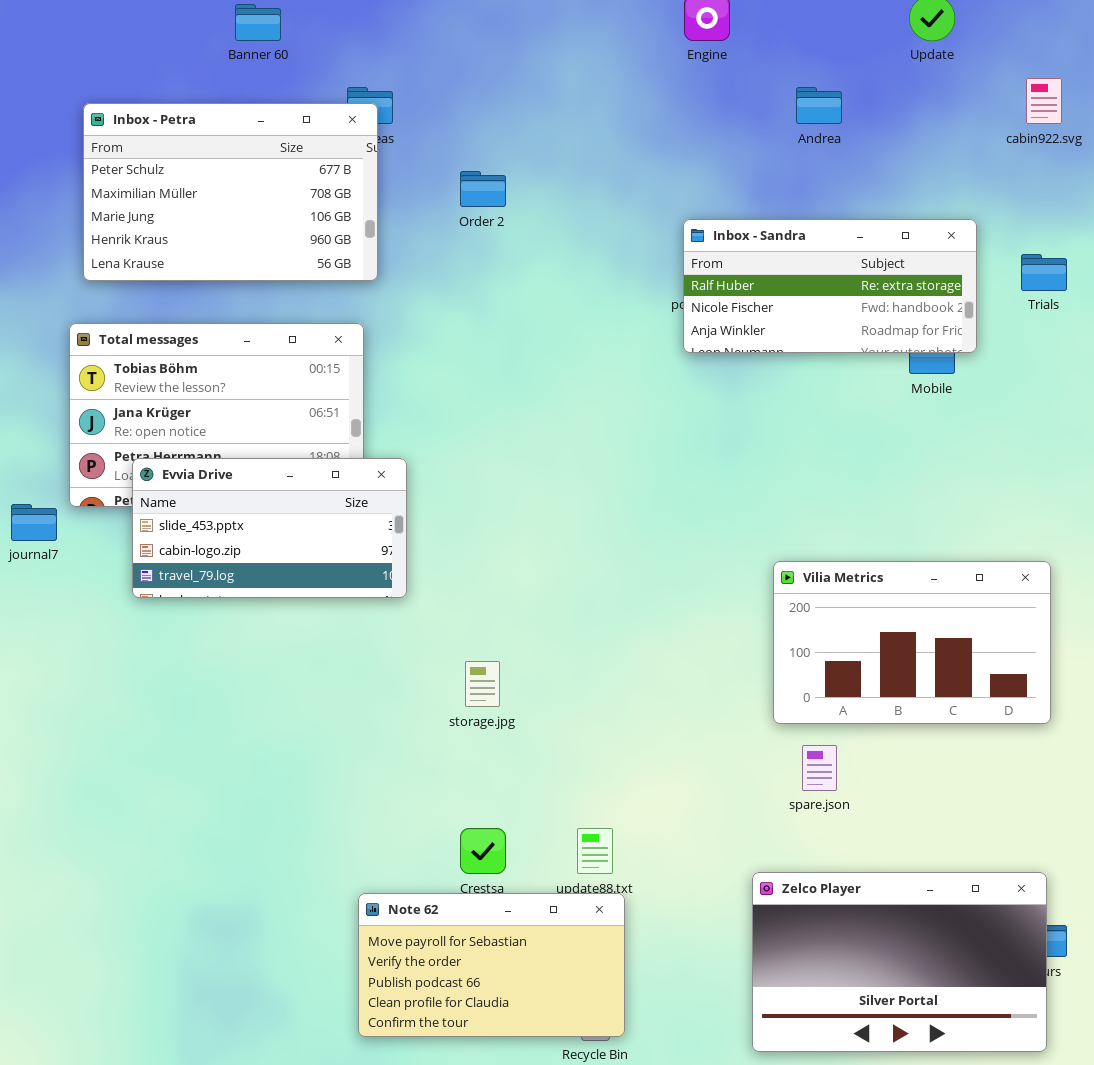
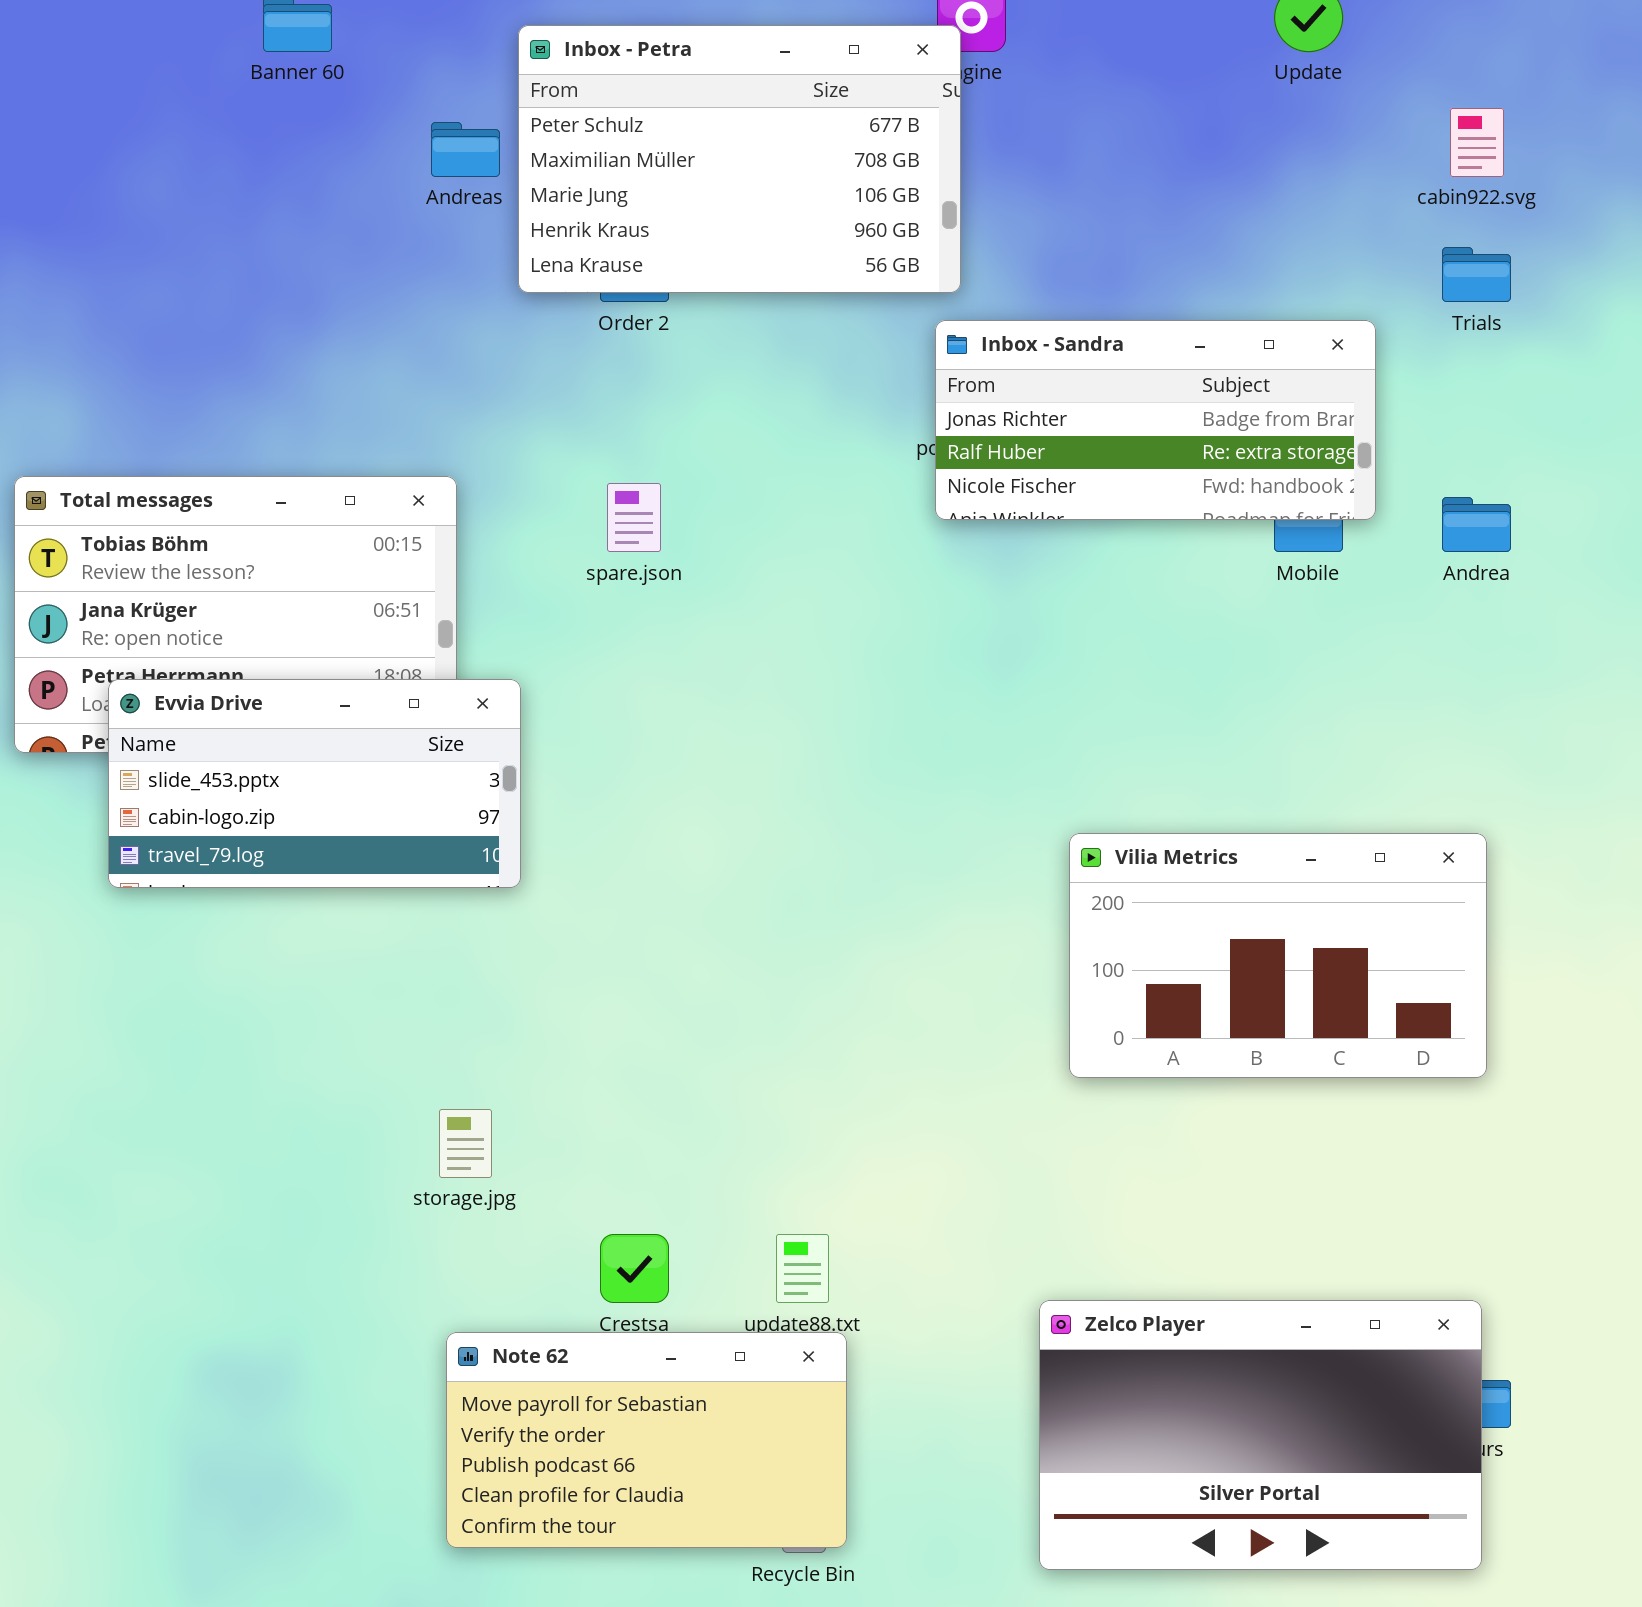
Andrea: [796,87,842,124] -> [1442,497,1511,552], moved
Inbox - Petra: [83,103,378,281] -> [518,25,961,293], moved
Inbox - Sandra: [683,219,977,353] -> [935,320,1376,520], scrolled up 1 row
Trials: [1021,254,1067,291] -> [1442,247,1511,302], moved
storage.jpg: [465,661,500,707] -> [439,1109,492,1178], moved
spare.json: [802,745,837,791] -> [607,483,661,552], moved

